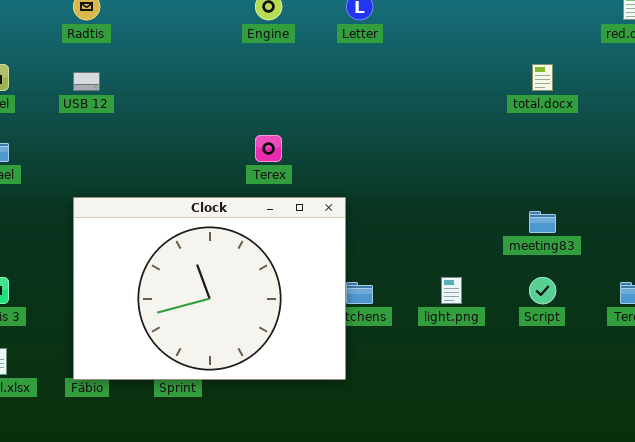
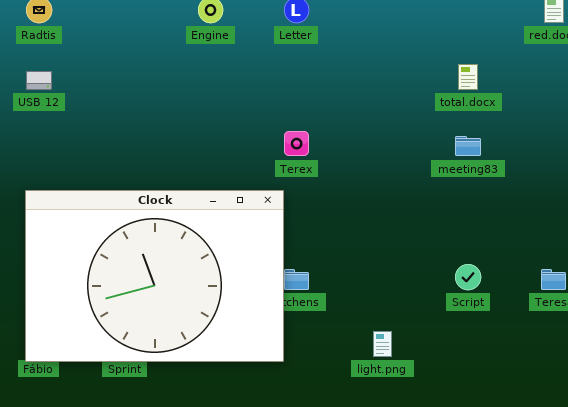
Terex: [255,135,282,162] -> [284,131,309,156], moved
meeting83: [529,211,556,233] -> [455,136,481,156], moved
light.png: [441,277,462,304] -> [373,331,392,357], moved

